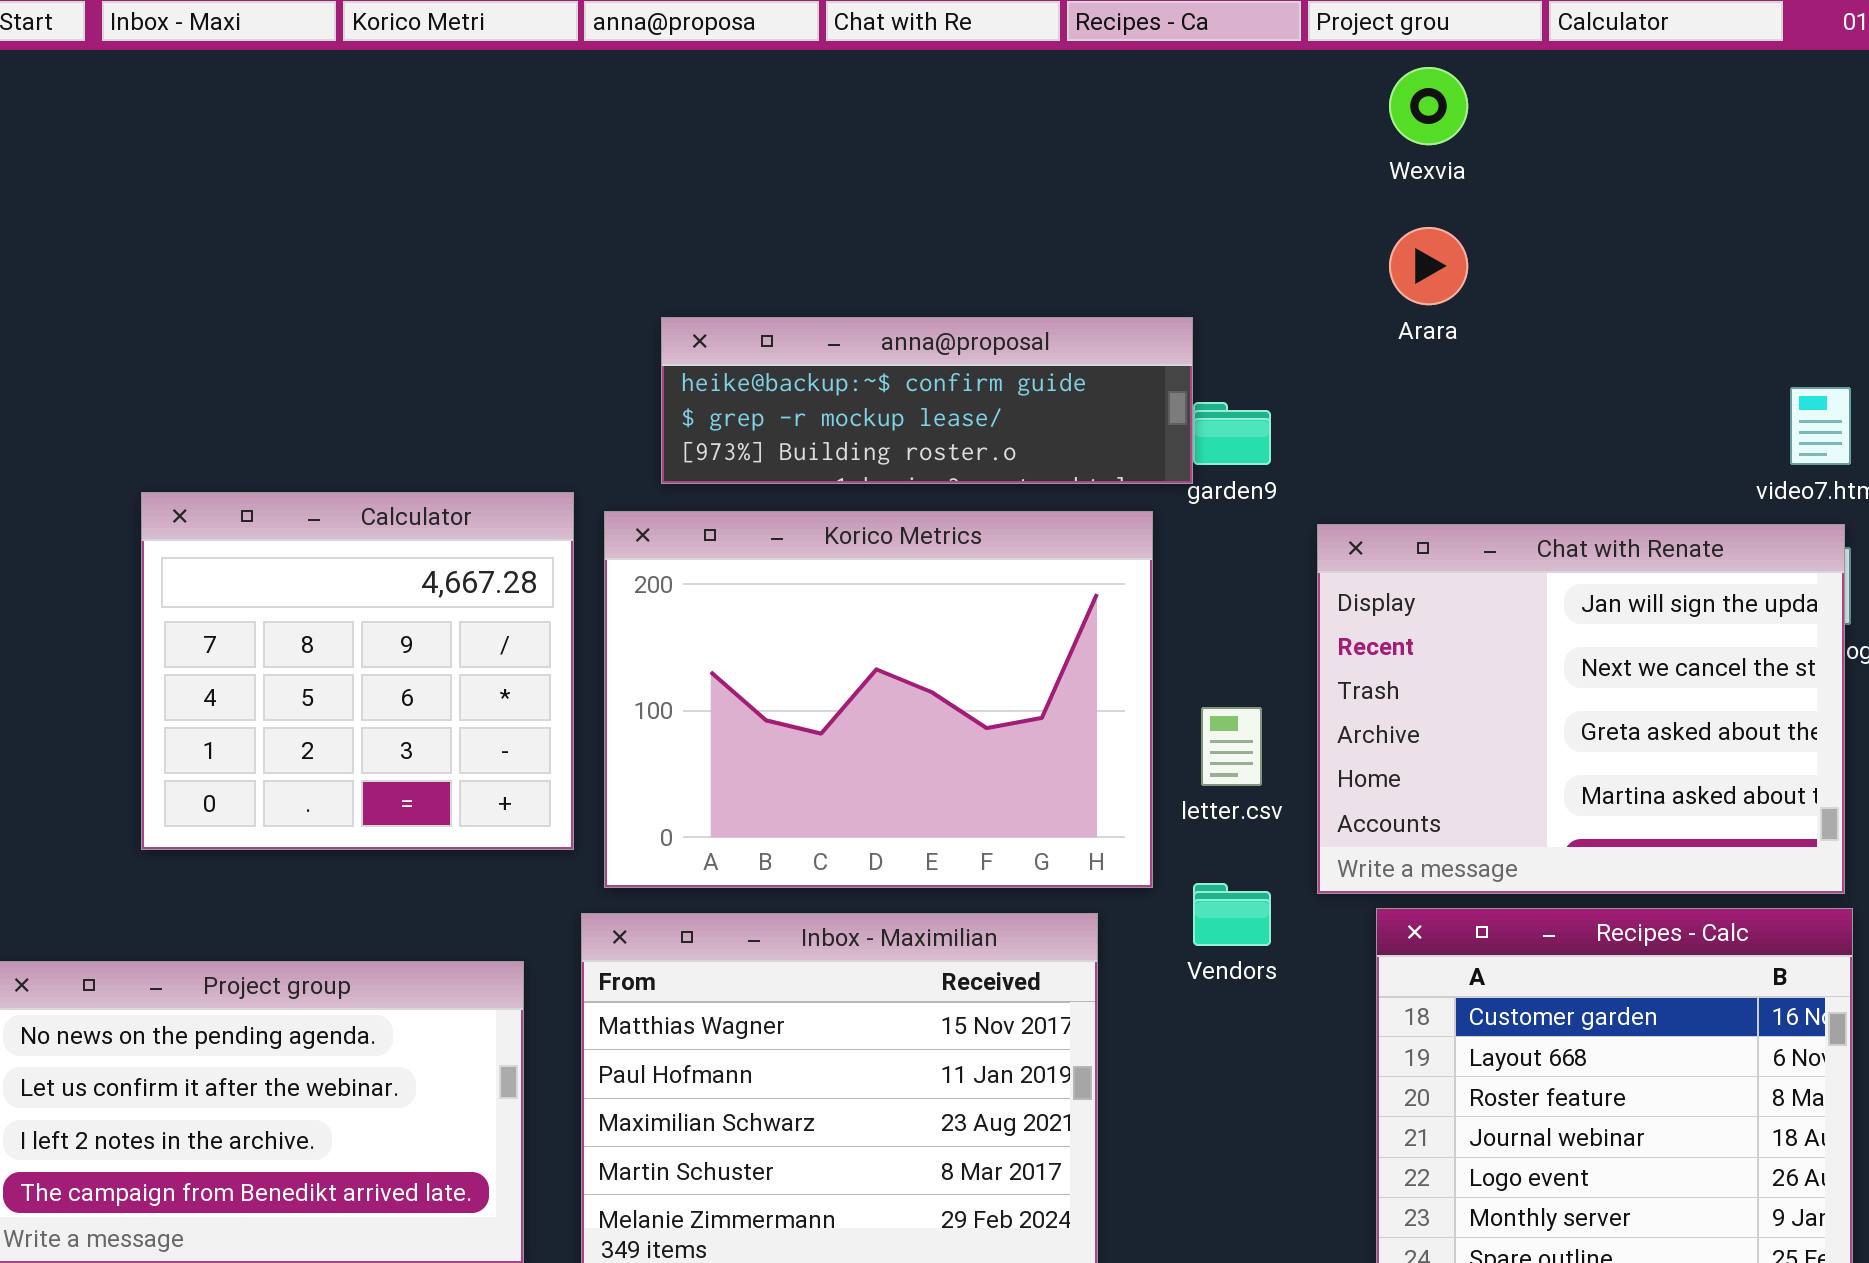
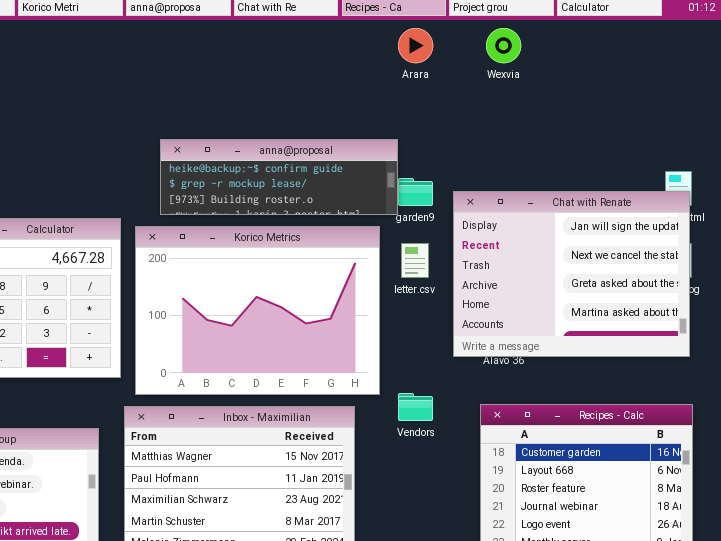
Arara: [1389,227,1468,305] -> [398,28,433,63], moved
Chat with Renate: [1317,524,1845,894] -> [453,191,690,357], moved
letter.csv: [1201,707,1262,786] -> [401,243,429,278], moved

